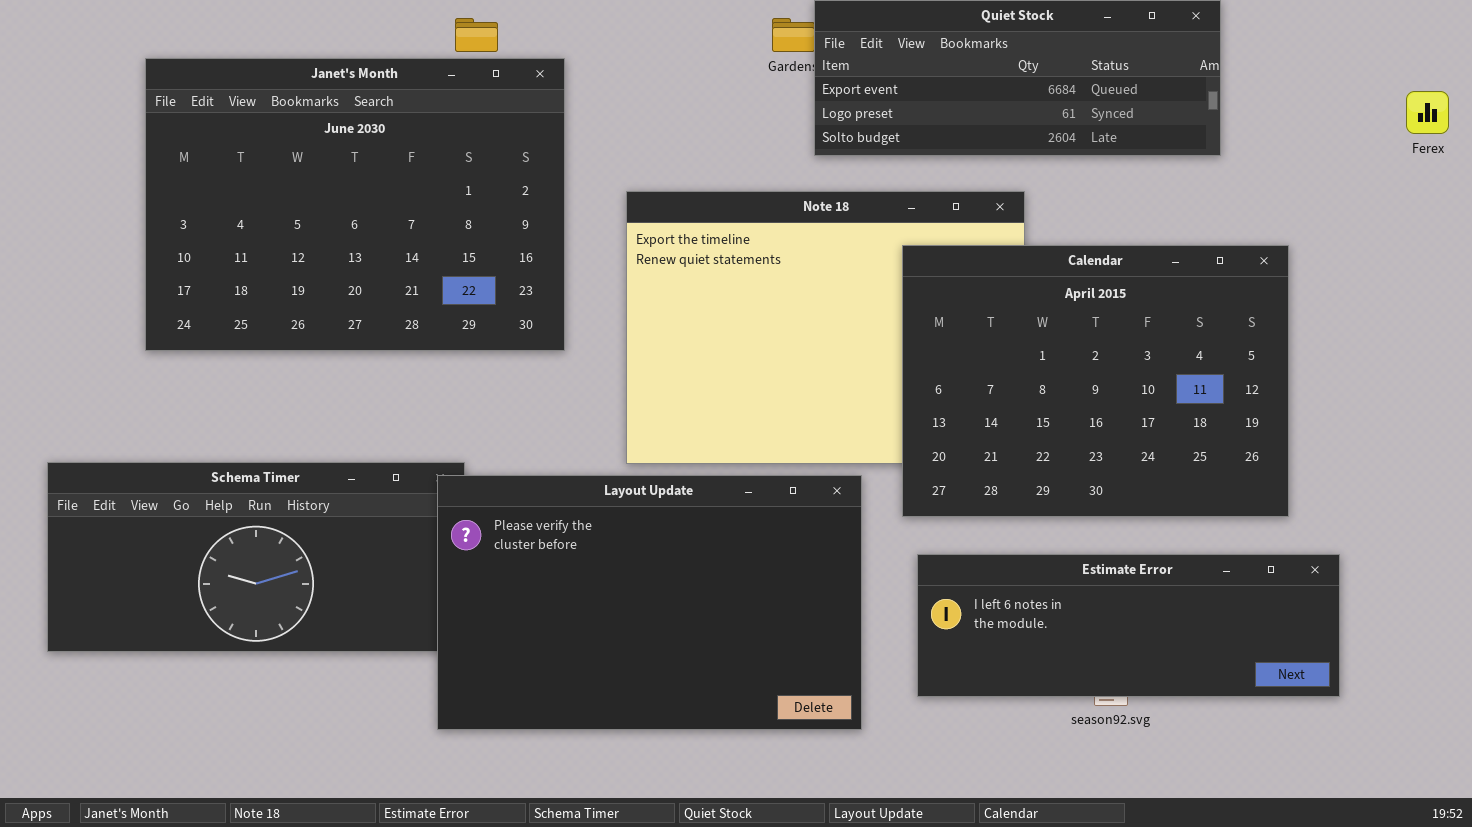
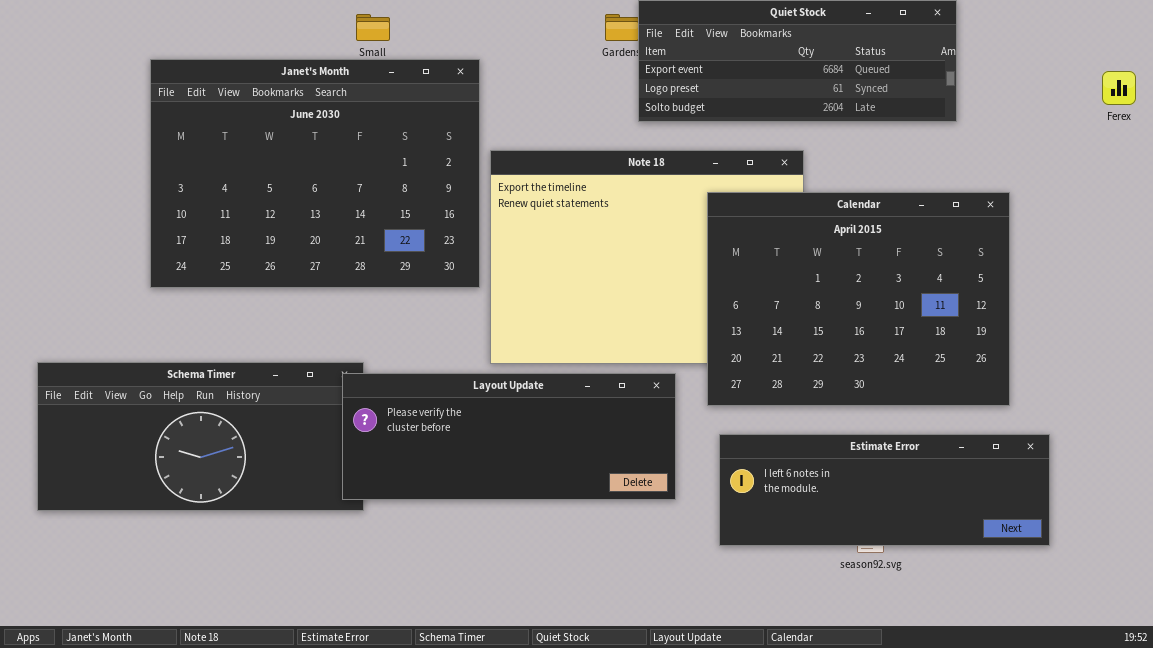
Janet's Month: [145,58,565,351] -> [150,59,480,288], moved
Layout Update: [437,475,862,730] -> [342,373,676,500], resized

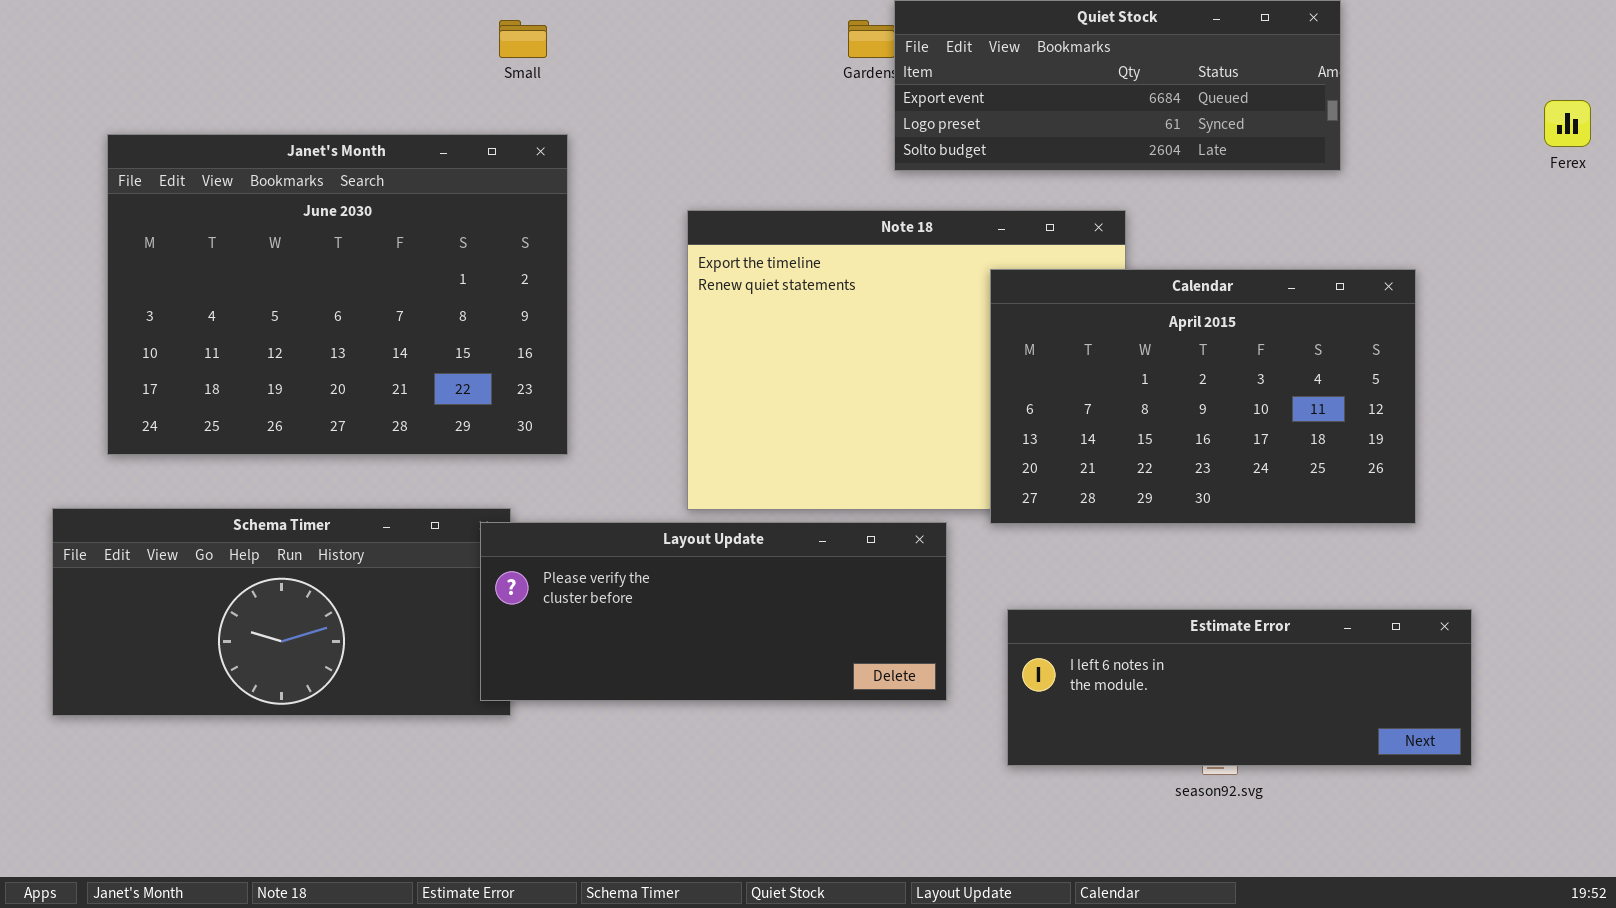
Janet's Month: [150,59,480,288] -> [107,134,568,455], moved
Calendar: [707,192,1010,406] -> [990,269,1416,524], resized

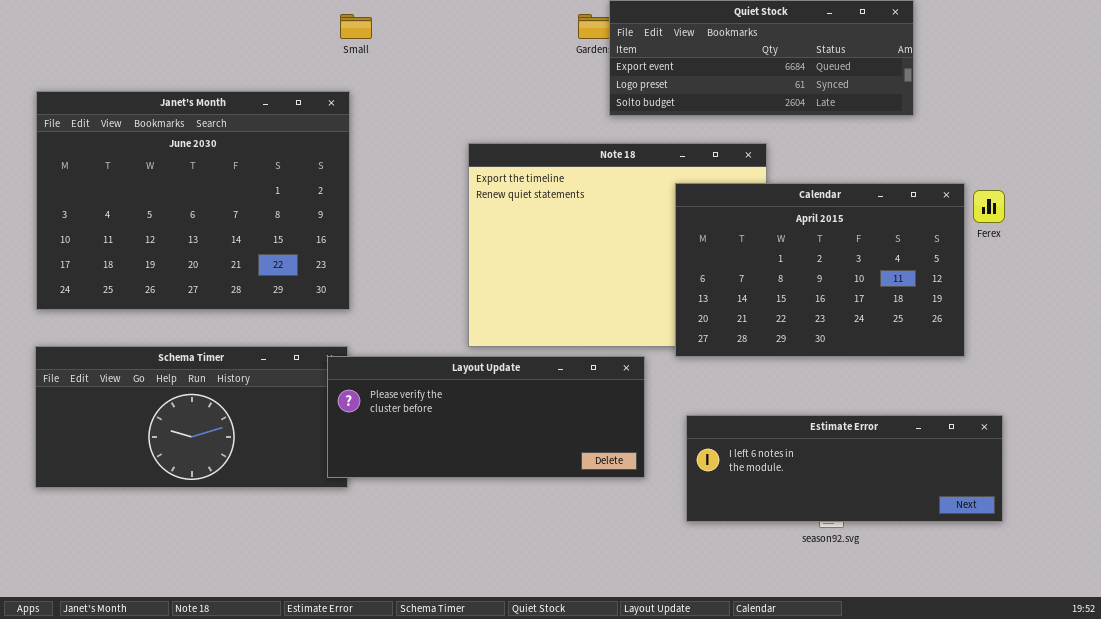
Ferex: [1544,100,1591,147] -> [973,190,1005,223], moved
Janet's Month: [107,134,568,455] -> [36,91,350,310], moved

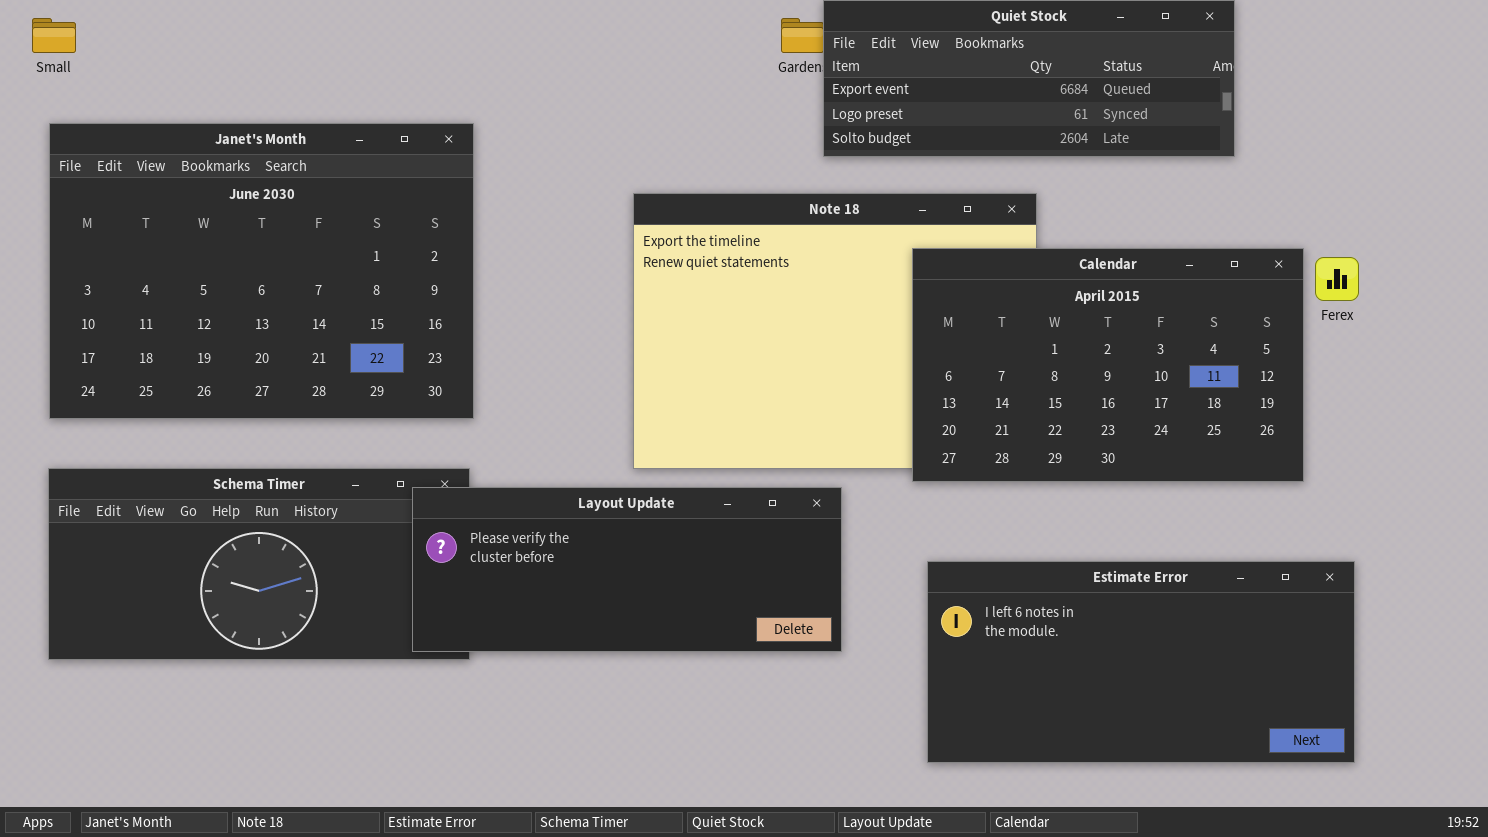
Small: [340,14,372,39] -> [32,18,76,53], moved
Layout Update: [327,356,645,478] -> [412,487,842,652], moved
Estimate Error: [686,415,1003,522] -> [927,561,1355,763], resized

